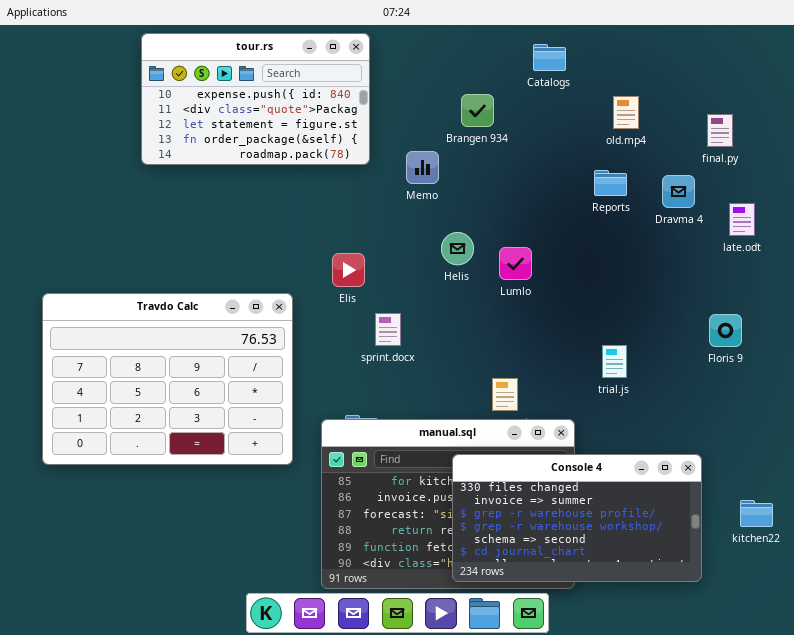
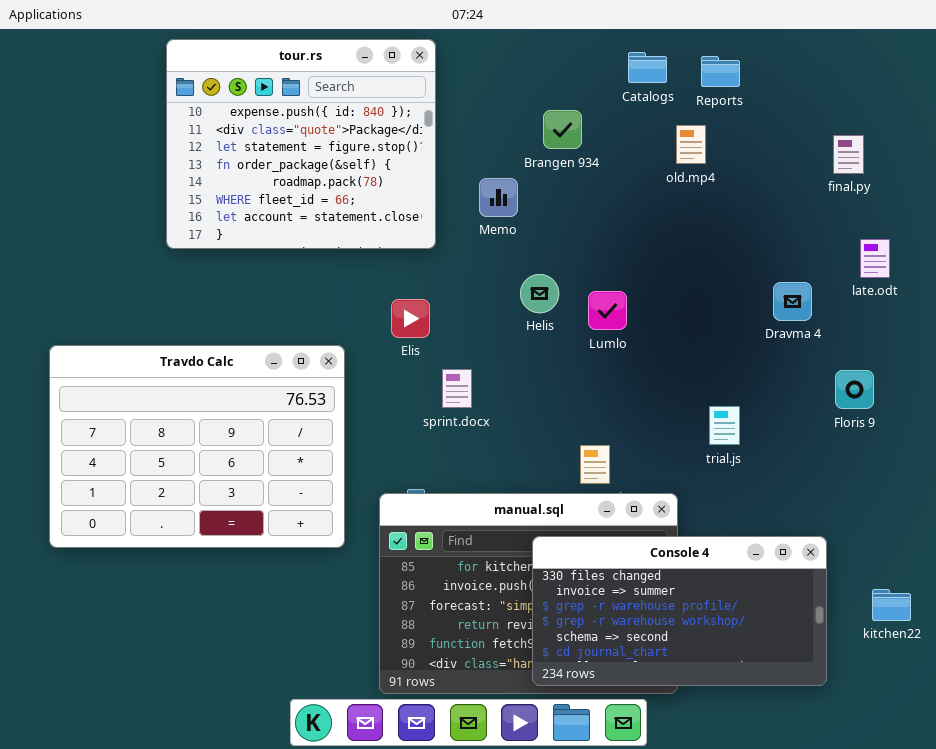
tour.rs: [141,33,370,165] -> [166,39,436,249], resized
old.mp4: [613,96,639,129] -> [676,125,706,164], moved
Reports: [594,170,627,196] -> [701,56,740,87], moved
Dravma 4: [662,175,695,208] -> [773,282,812,321], moved

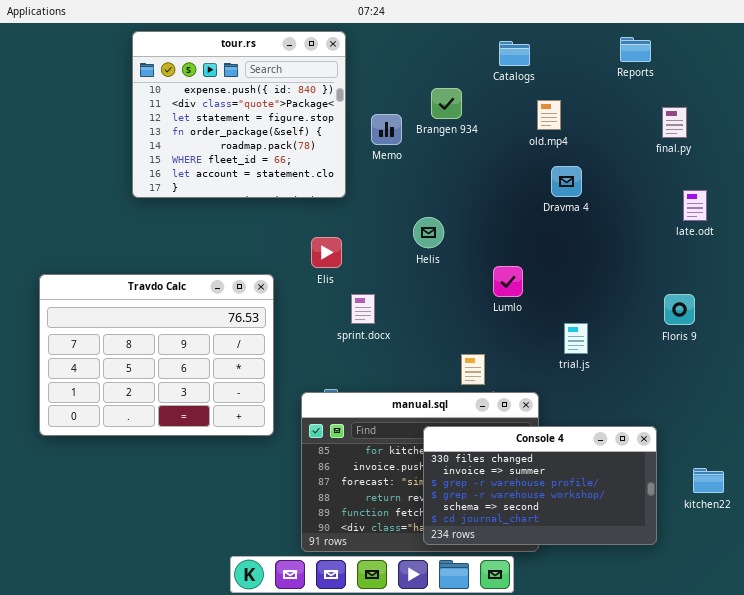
Reports: [701,56,740,87] -> [620,37,651,62], moved
Memo: [479,178,518,217] -> [371,114,402,145], moved
Dravma 4: [773,282,812,321] -> [551,166,582,197], moved
Lumlo: [588,291,627,330] -> [493,266,523,297], moved

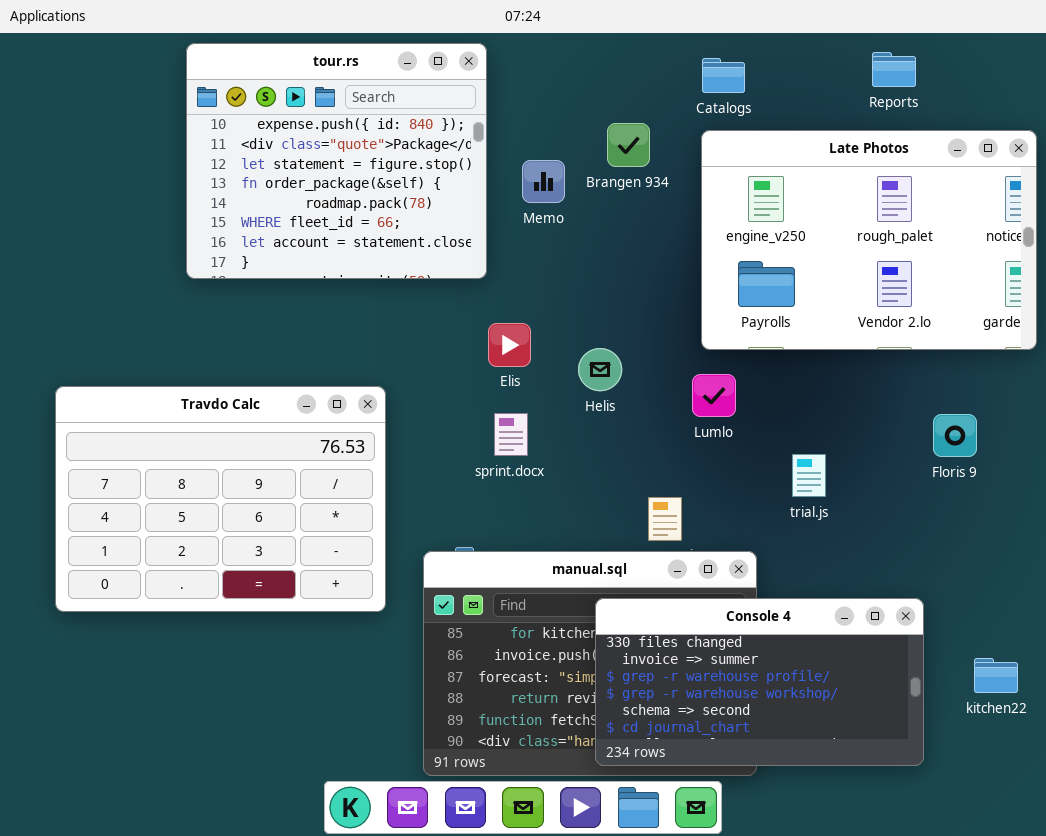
Late Photos: none -> [701,130,1037,350], opened
Helis: [413,217,444,248] -> [578,348,622,391], moved
Elis: [311,237,342,268] -> [488,323,531,367], moved

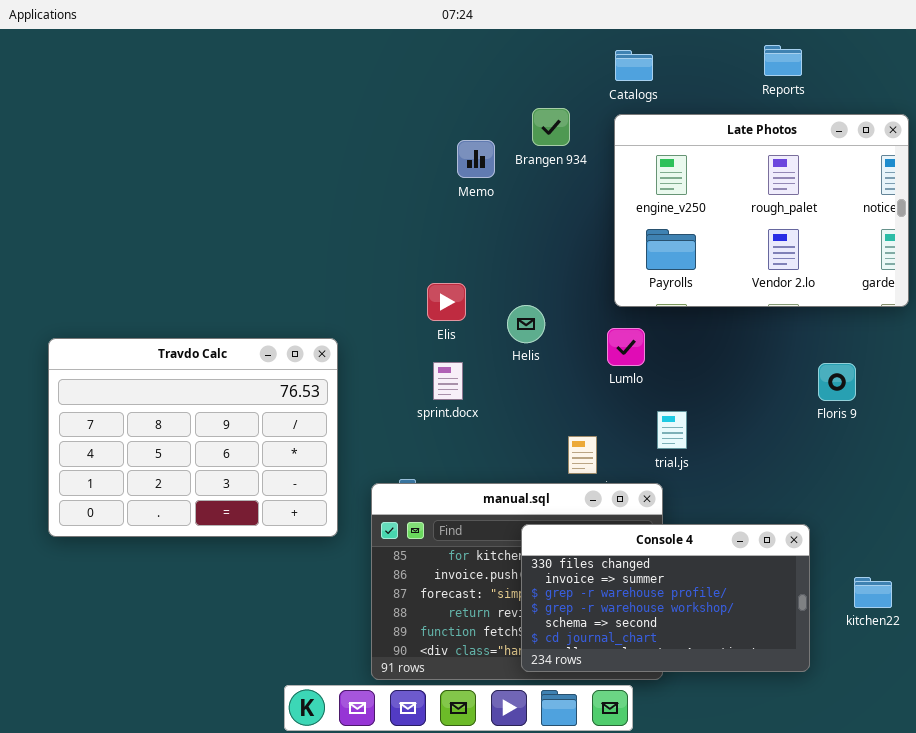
tour.rs: [186,43,487,279] -> none, closed
trial.js: [792,454,826,497] -> [657,411,687,449], moved

